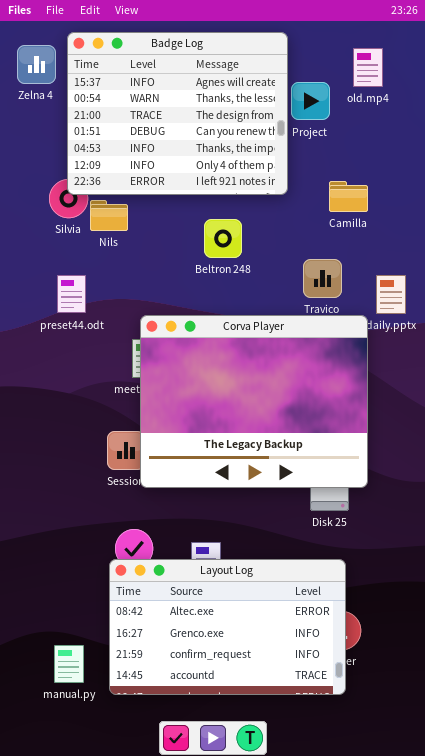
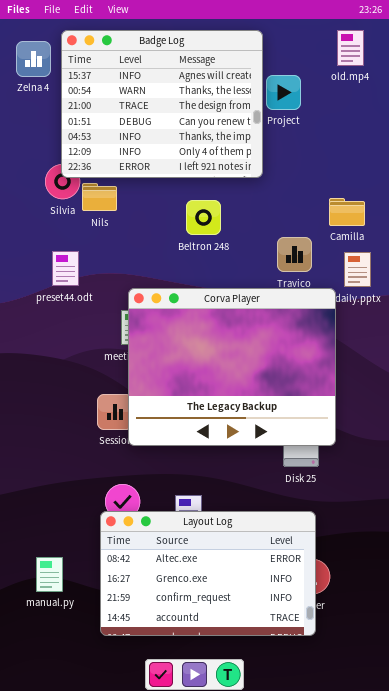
old.mp4: [353,48,383,87] -> [337,30,364,66], moved
Camilla: [329,181,368,212] -> [329,198,365,226], moved
manual.py: [54,645,84,683] -> [36,557,63,592], moved

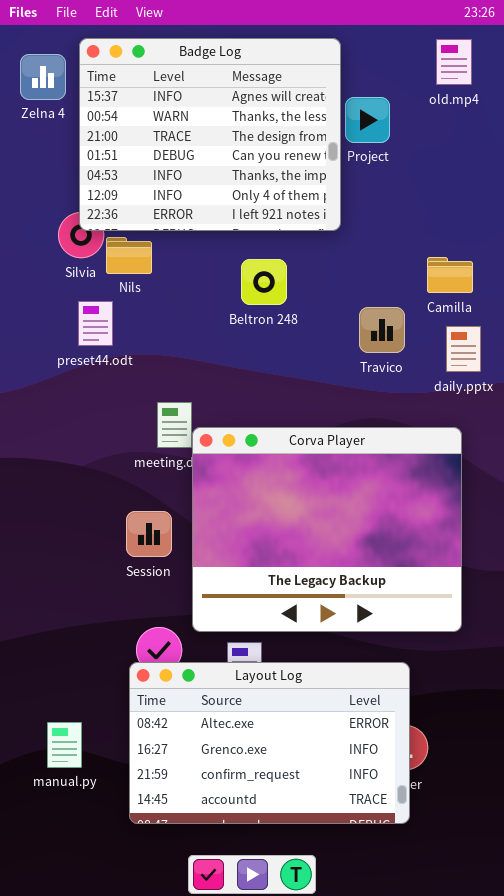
preset44.odt: [52,251,79,286] -> [78,301,113,346], moved
Corva Player: [128,288,336,446] -> [192,427,462,632], moved

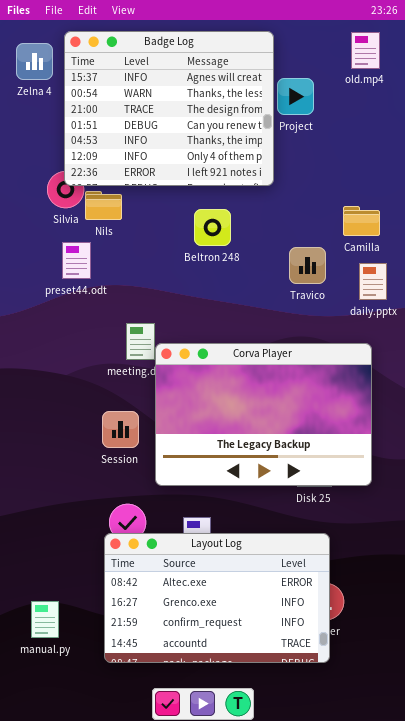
Corva Player: [192,427,462,632] -> [155,343,372,486], resized
manual.py: [47,722,82,768] -> [31,601,59,638], moved

